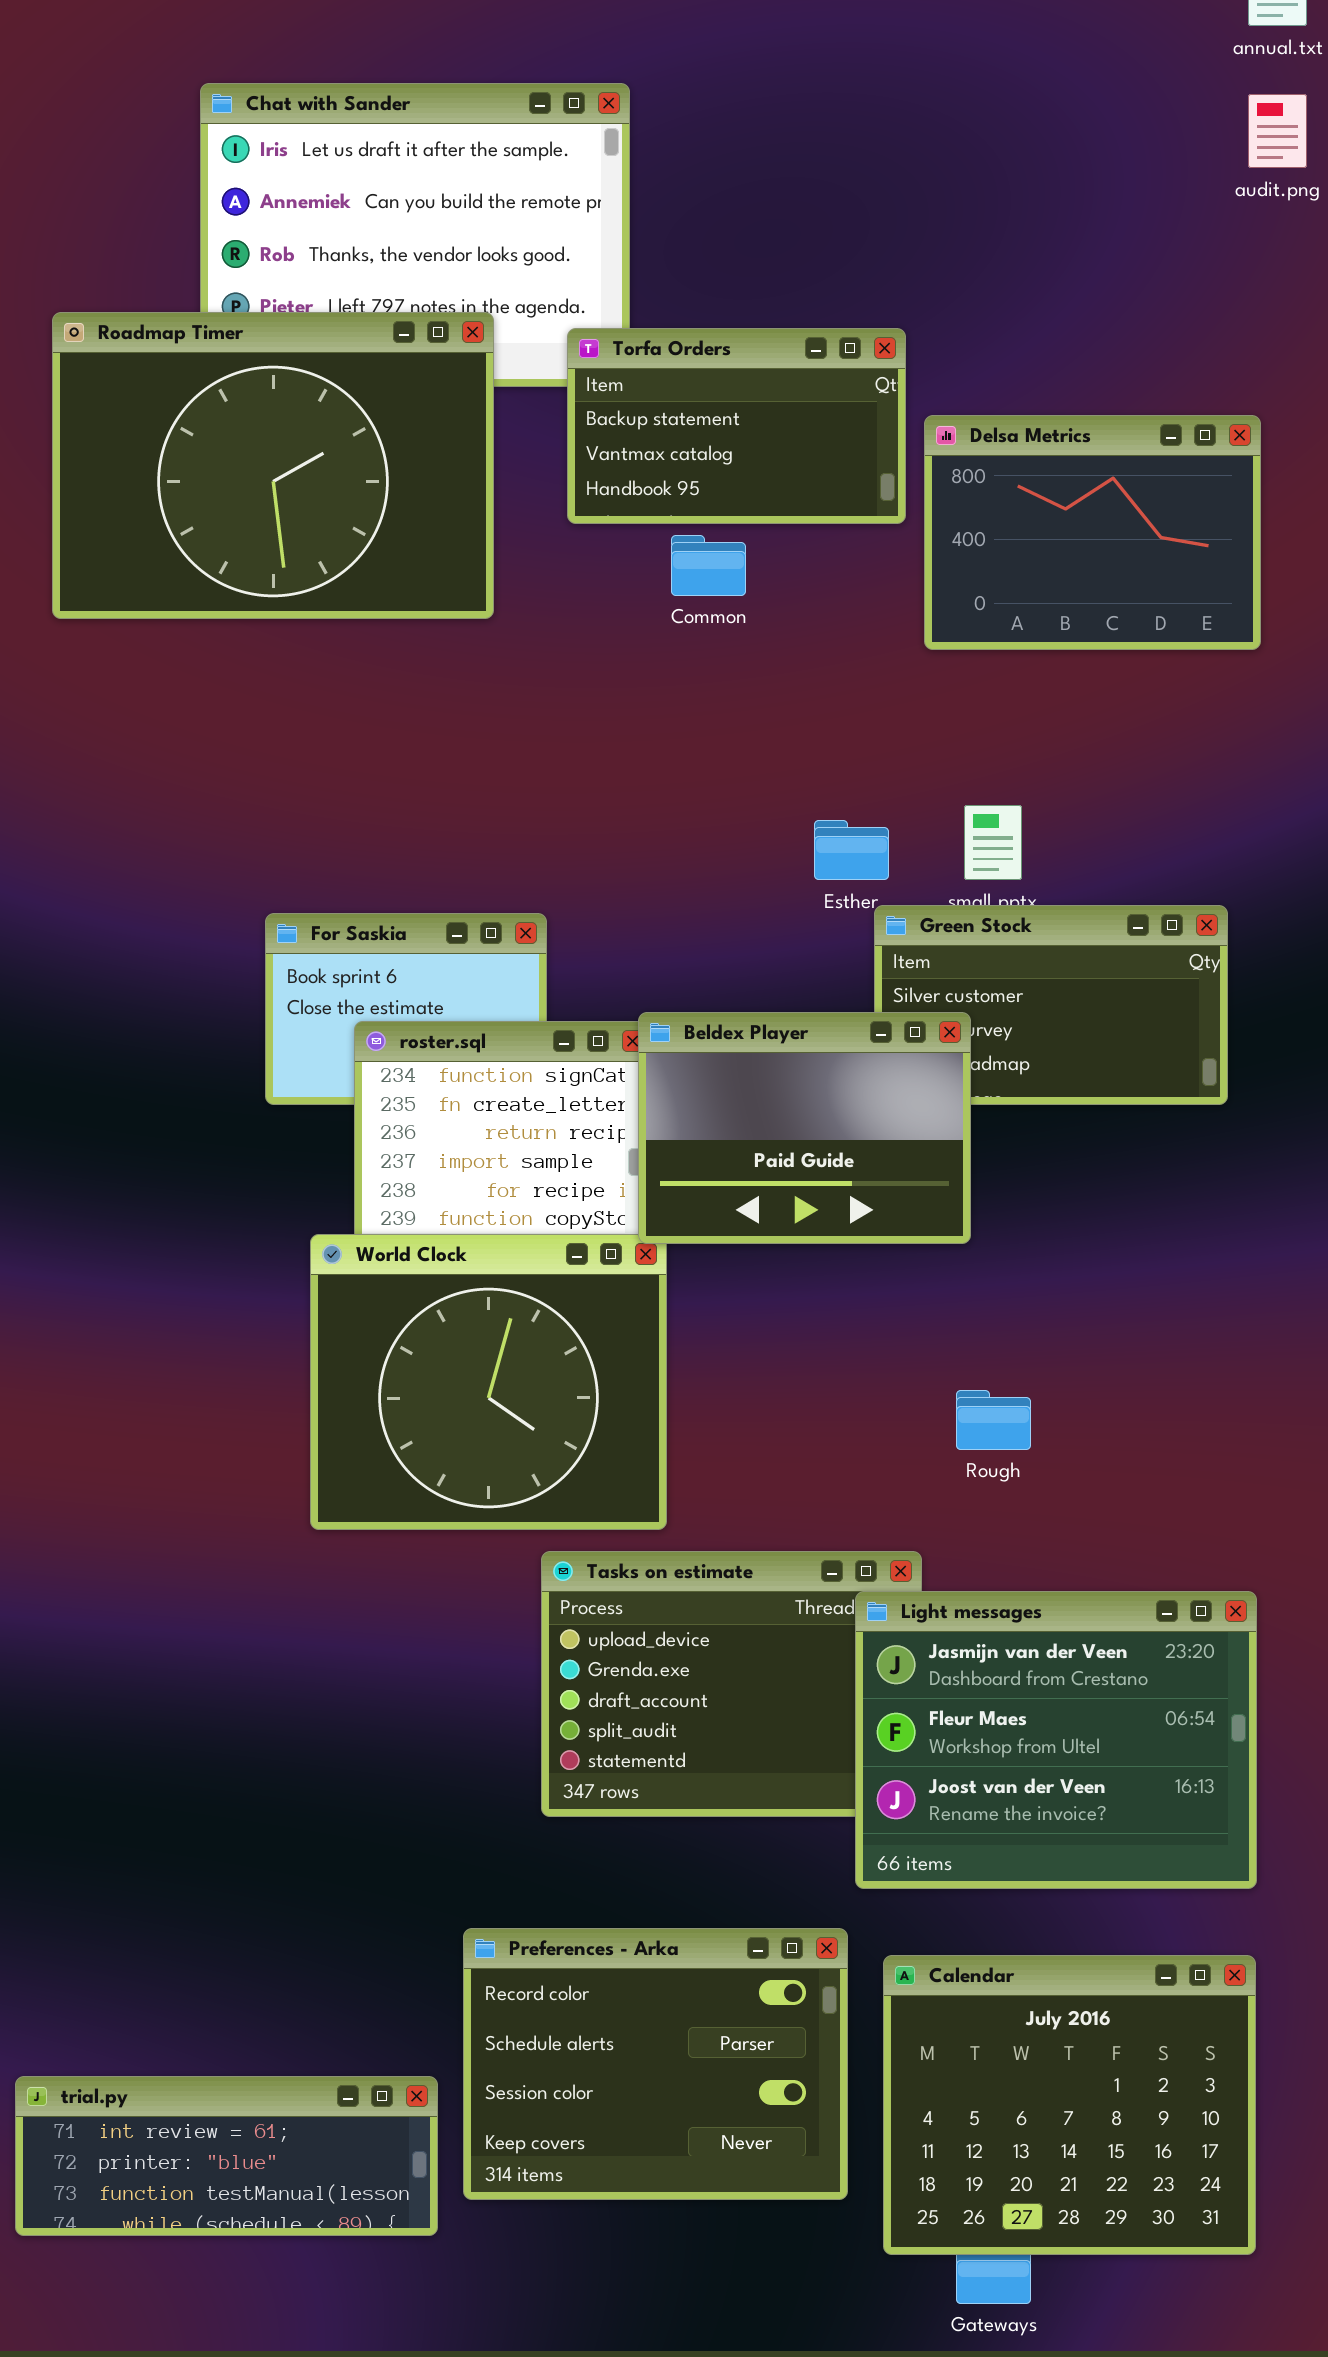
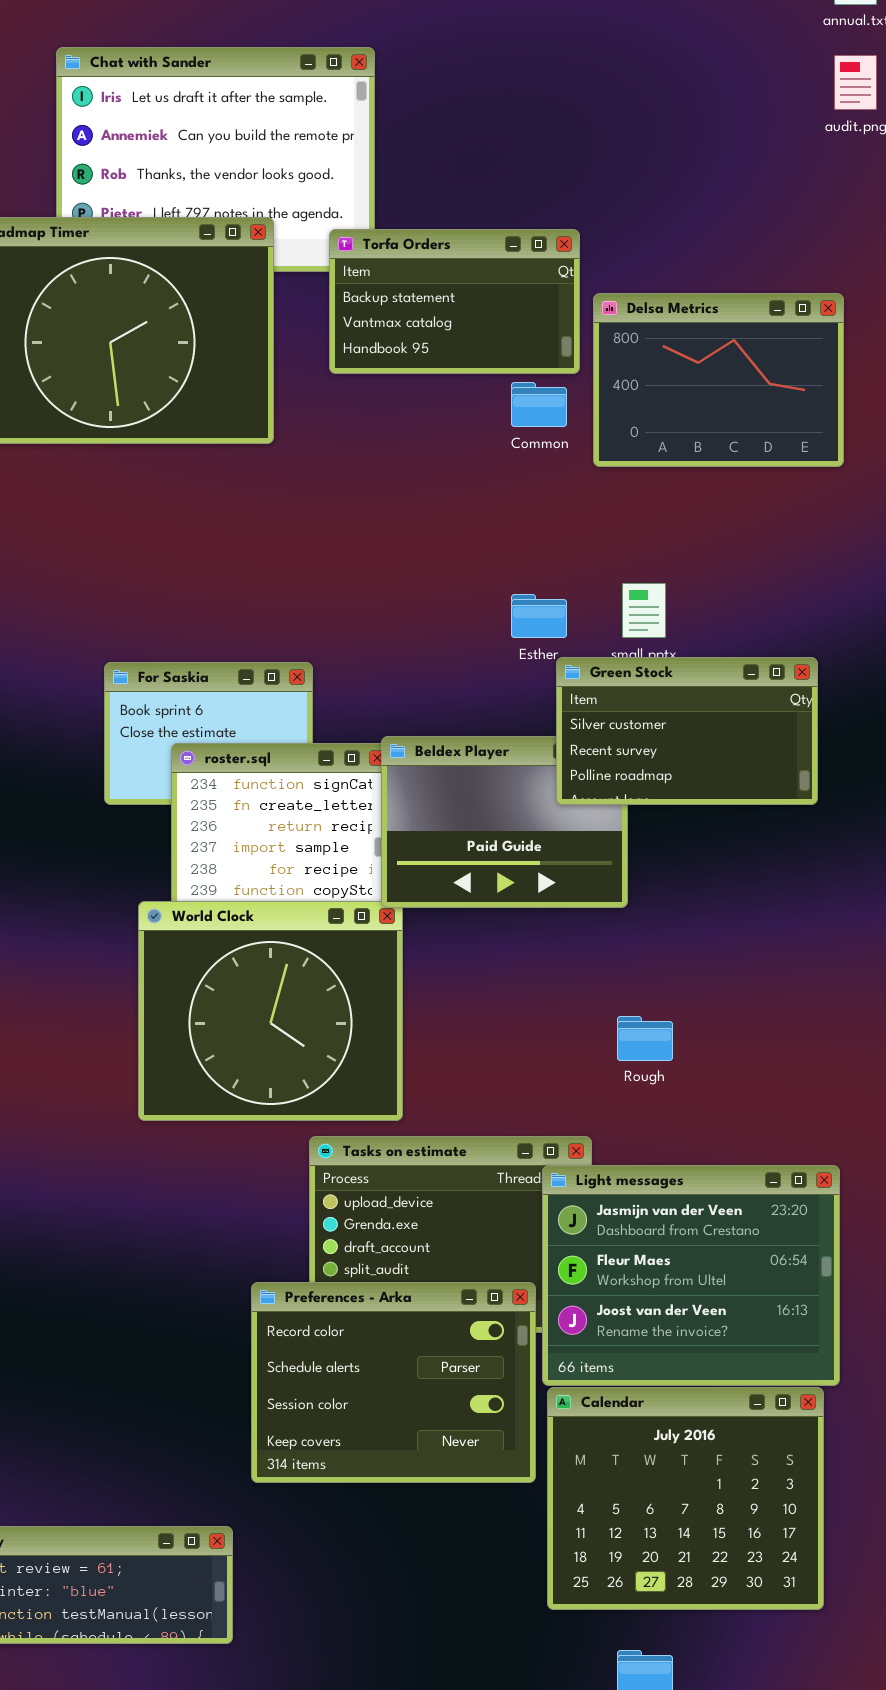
Common: [671,535,746,596] -> [511,382,567,427], moved
Green Stock: [874,905,1228,1105] -> [556,657,818,805], raised
Preferences - Arka: [463,1928,848,2200] -> [251,1282,536,1483], moved
Calendar: [883,1955,1256,2255] -> [547,1387,824,1610], moved

